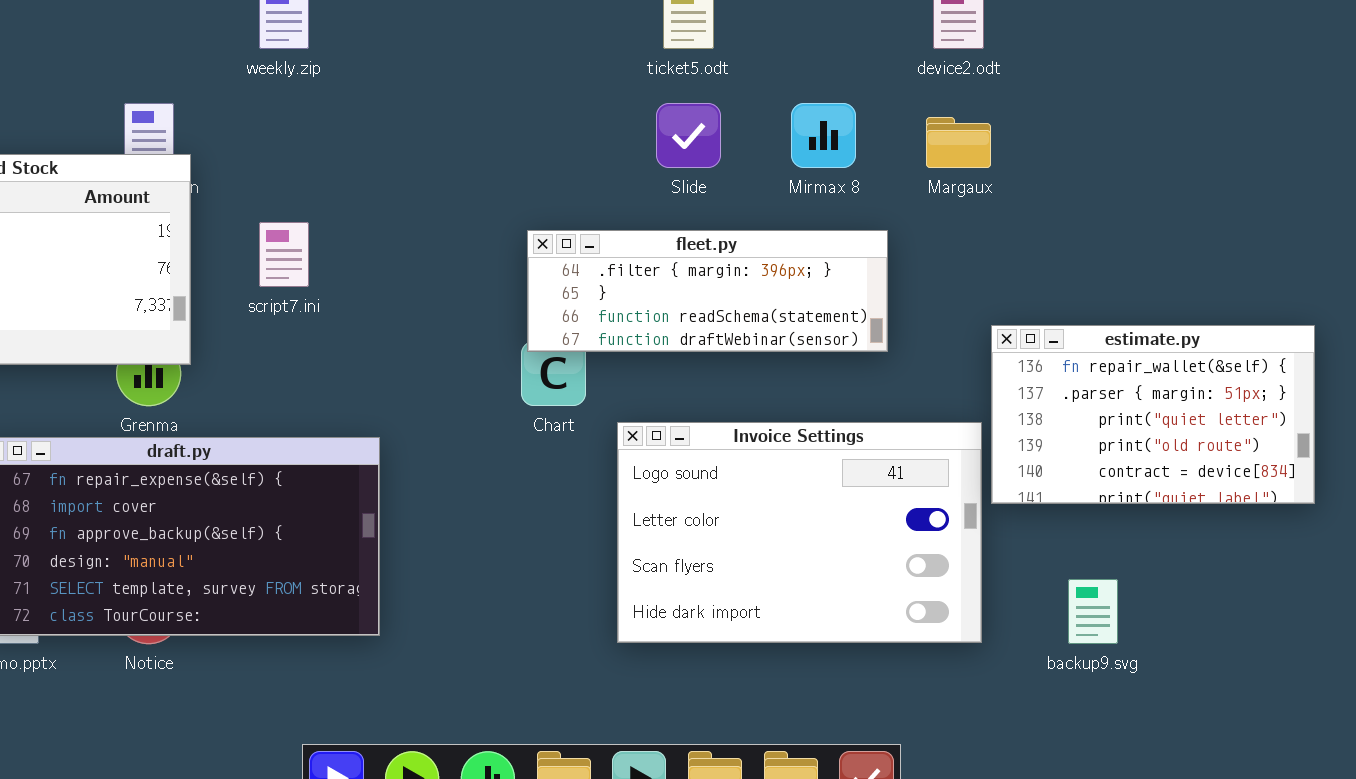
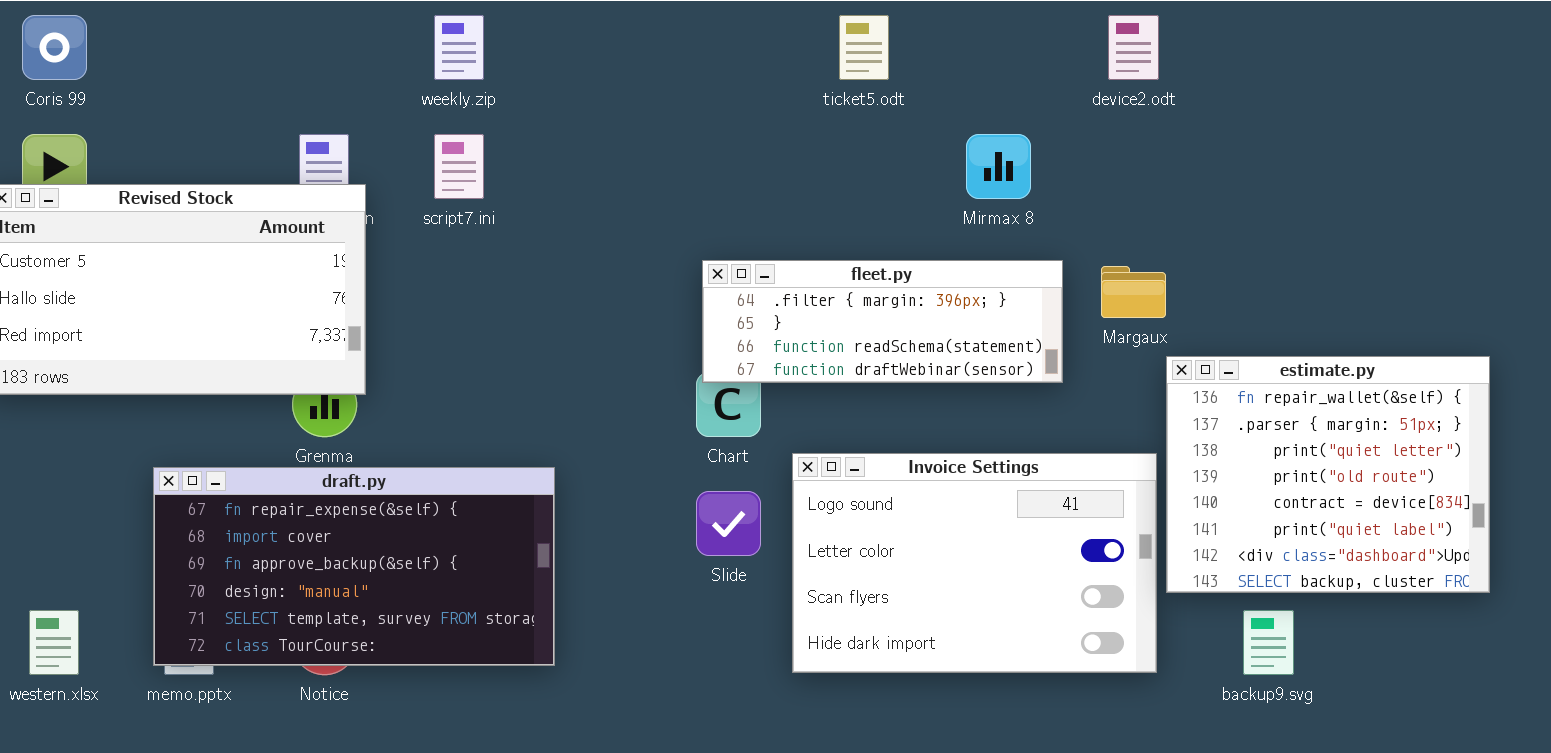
Slide: [656,103,721,168] -> [696,491,761,556], moved
Margaux: [926,117,991,168] -> [1101,266,1166,318], moved
script7.ini: [259,222,309,287] -> [434,134,484,199], moved
estimate.py: [991,325,1315,504] -> [1166,356,1490,593], resized

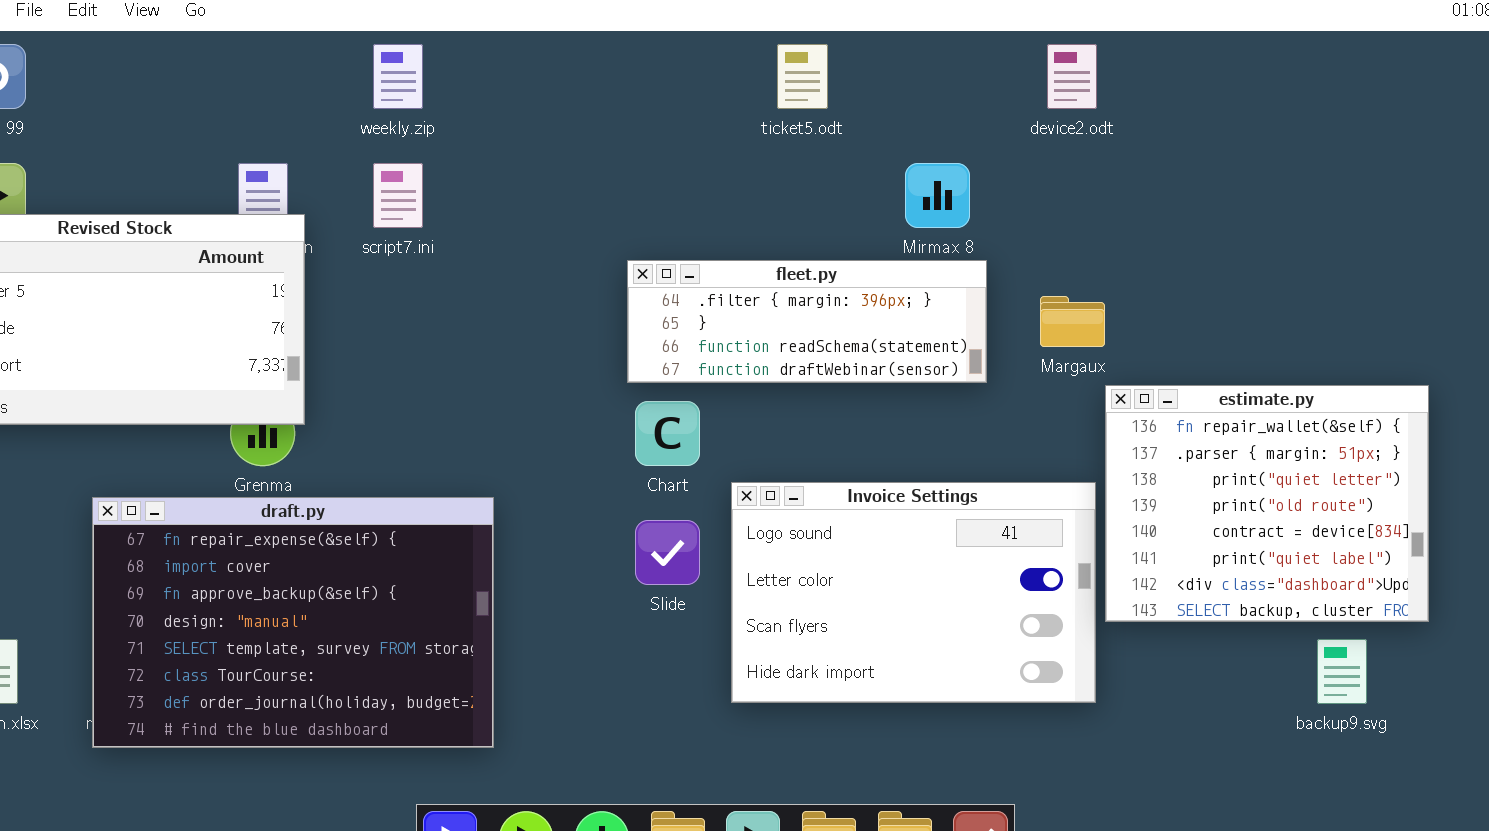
fleet.py: [702,260,1063,383] -> [627,260,987,383], moved
draft.py: [153,467,555,666] -> [92,497,494,748], resized
backup9.svg: [1243,610,1294,675] -> [1317,639,1367,704], moved

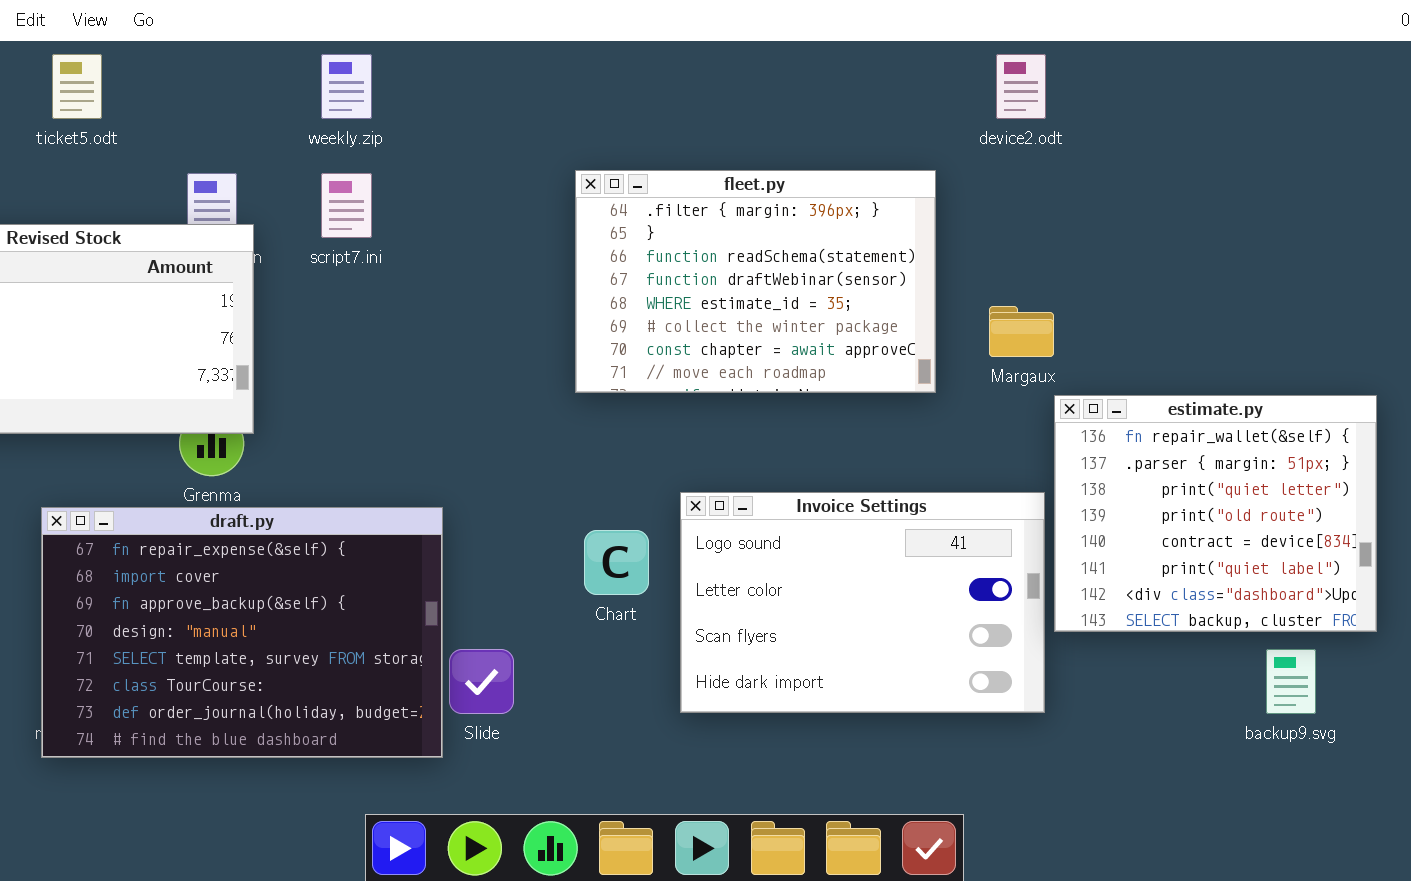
ticket5.odt: [777,44,828,109] -> [52,54,102,119], moved
fleet.py: [627,260,987,383] -> [575,170,936,393], resized
Chart: [635,401,700,466] -> [584,530,649,595], moved
Slide: [635,520,700,585] -> [449,649,514,714], moved

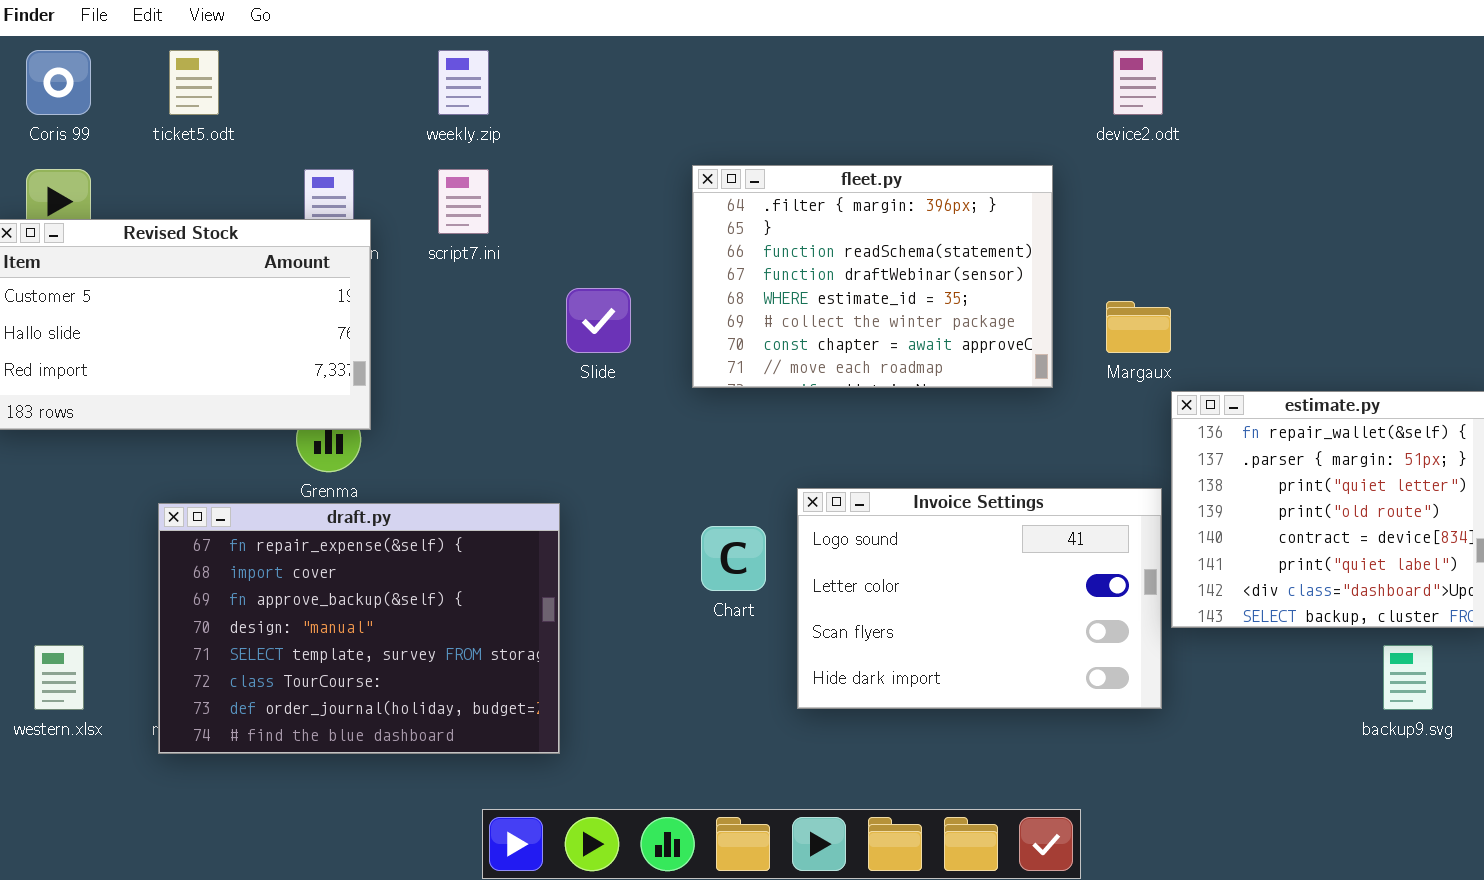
Slide: [449,649,514,714] -> [566,288,631,353], moved

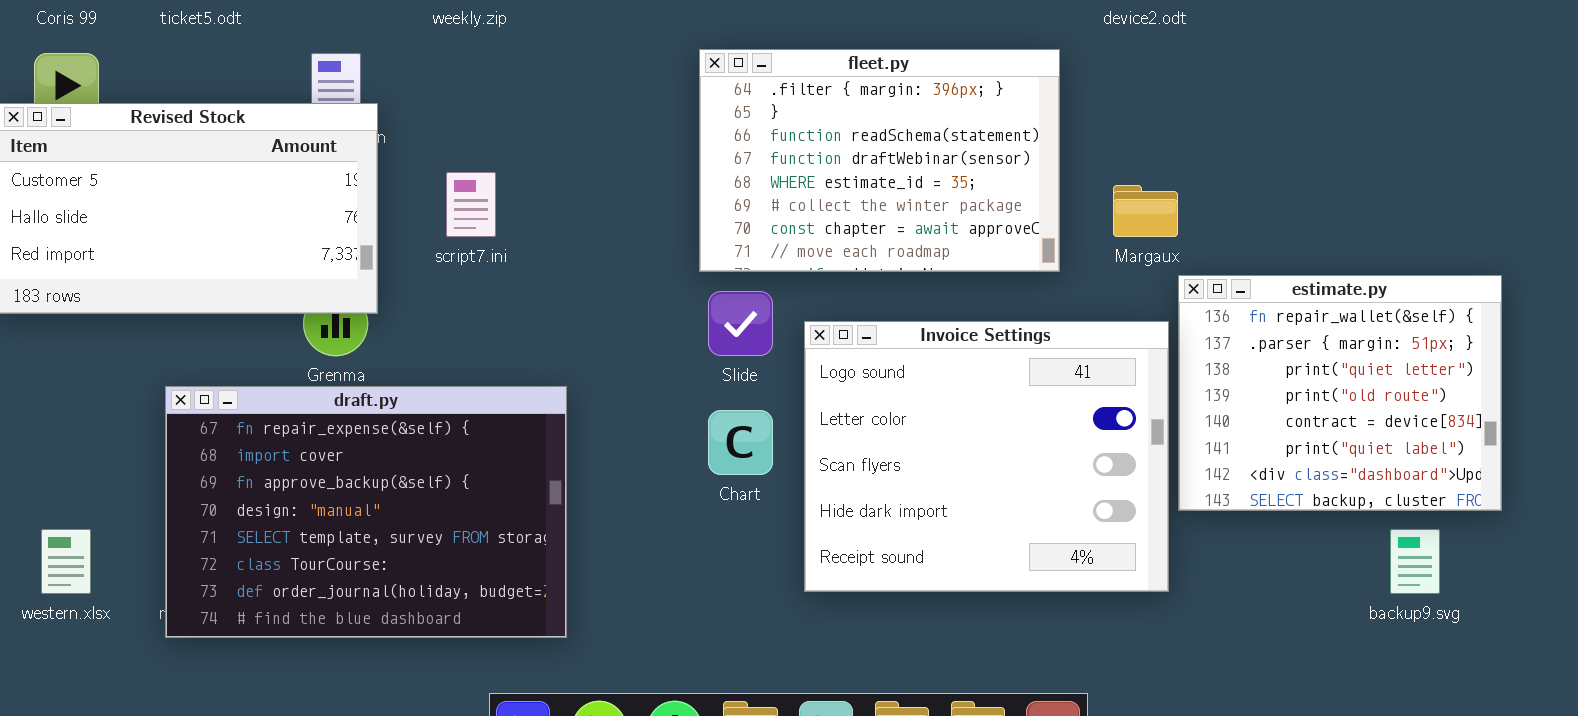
script7.ini: [438,169,489,234] -> [446,172,496,237], moved
Slide: [566,288,631,353] -> [708,291,773,356], moved
Invoice Settings: [797,488,1162,709] -> [804,321,1169,592], resized

